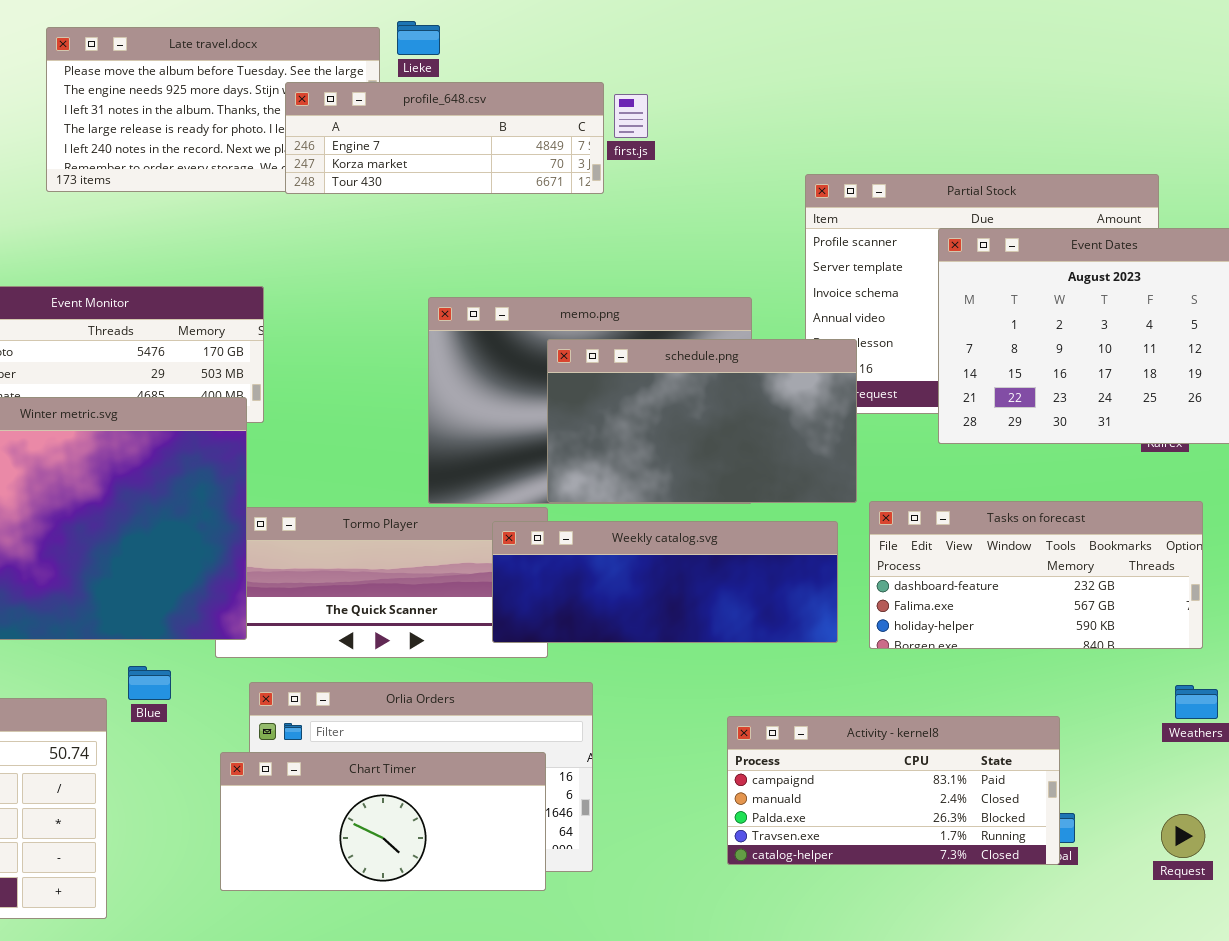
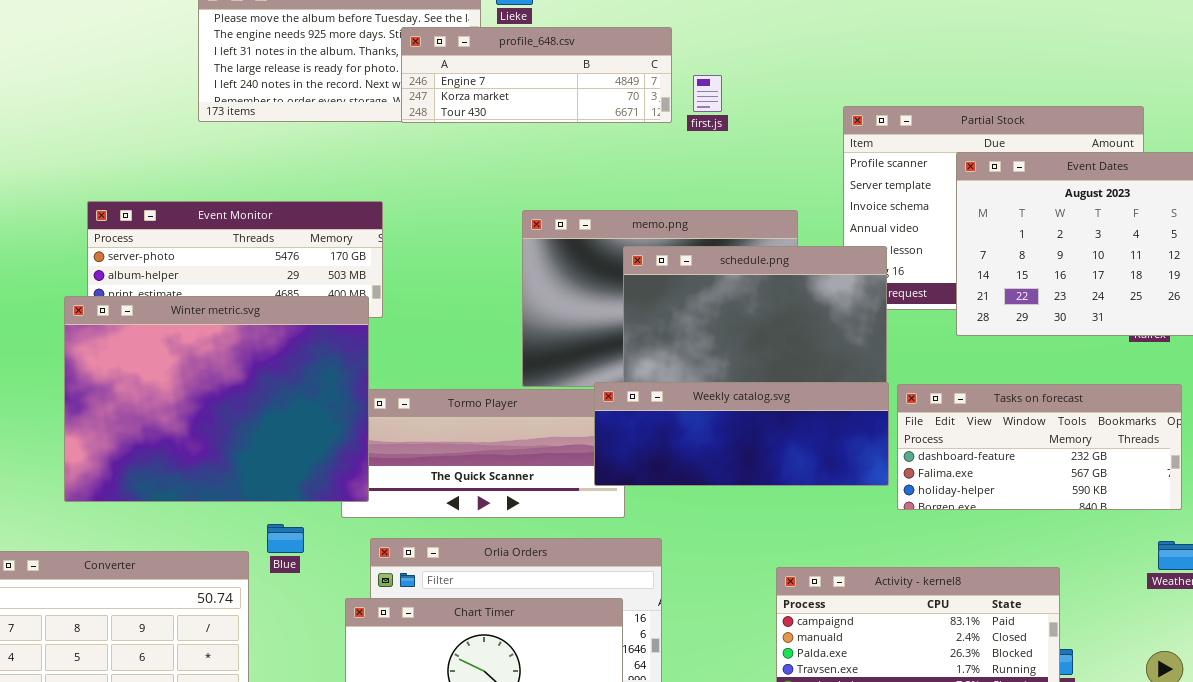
first.js: [614,94,648,138] -> [693,75,722,112], moved
Weekly catalog.svg: [492,521,838,643] -> [594,382,889,486], moved

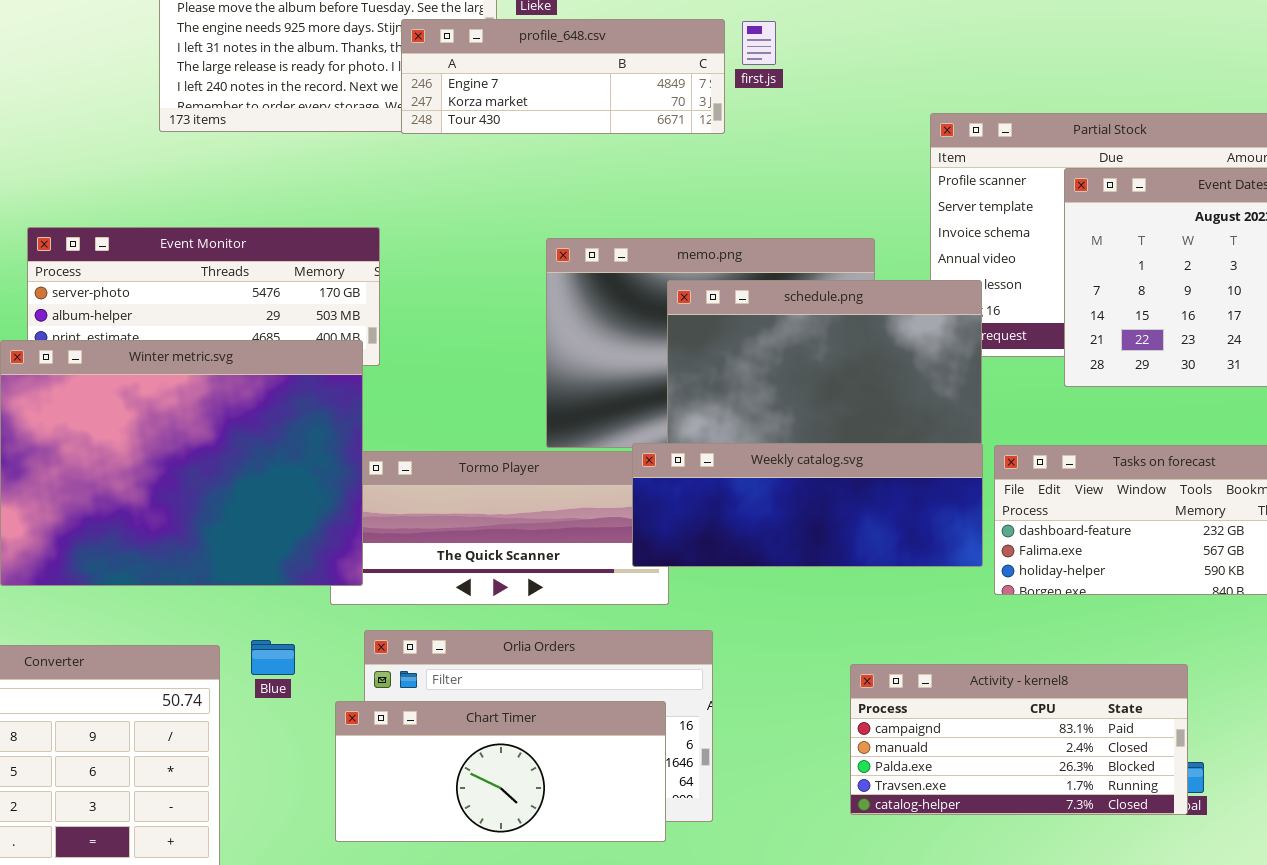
first.js: [693,75,722,112] -> [742,21,776,65], moved
Blue: [267,524,304,553] -> [251,640,295,675], moved

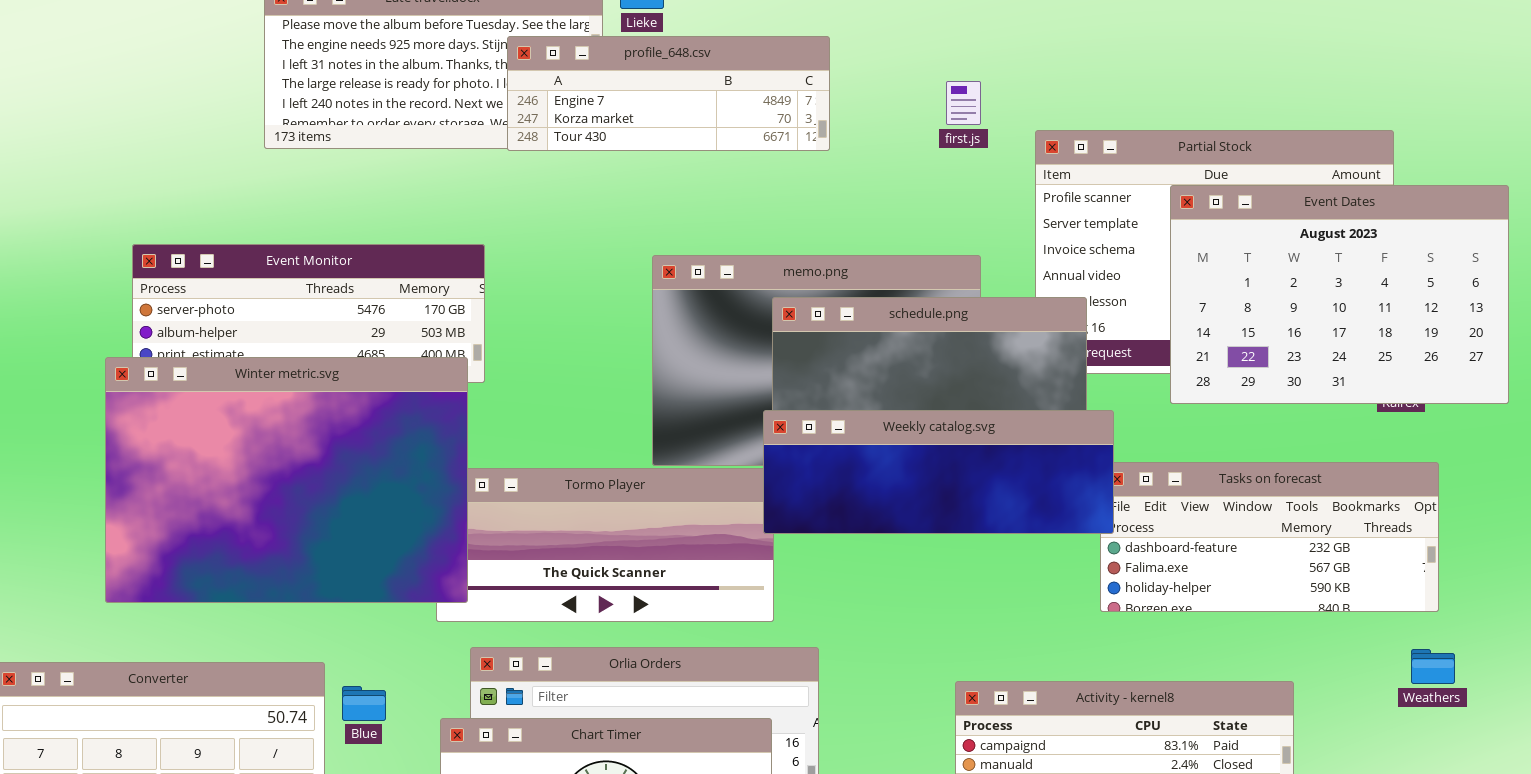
first.js: [742,21,776,65] -> [946,81,981,125], moved
Weekly catalog.svg: [632,443,983,567] -> [763,410,1114,534], moved
Blue: [251,640,295,675] -> [342,686,386,721], moved

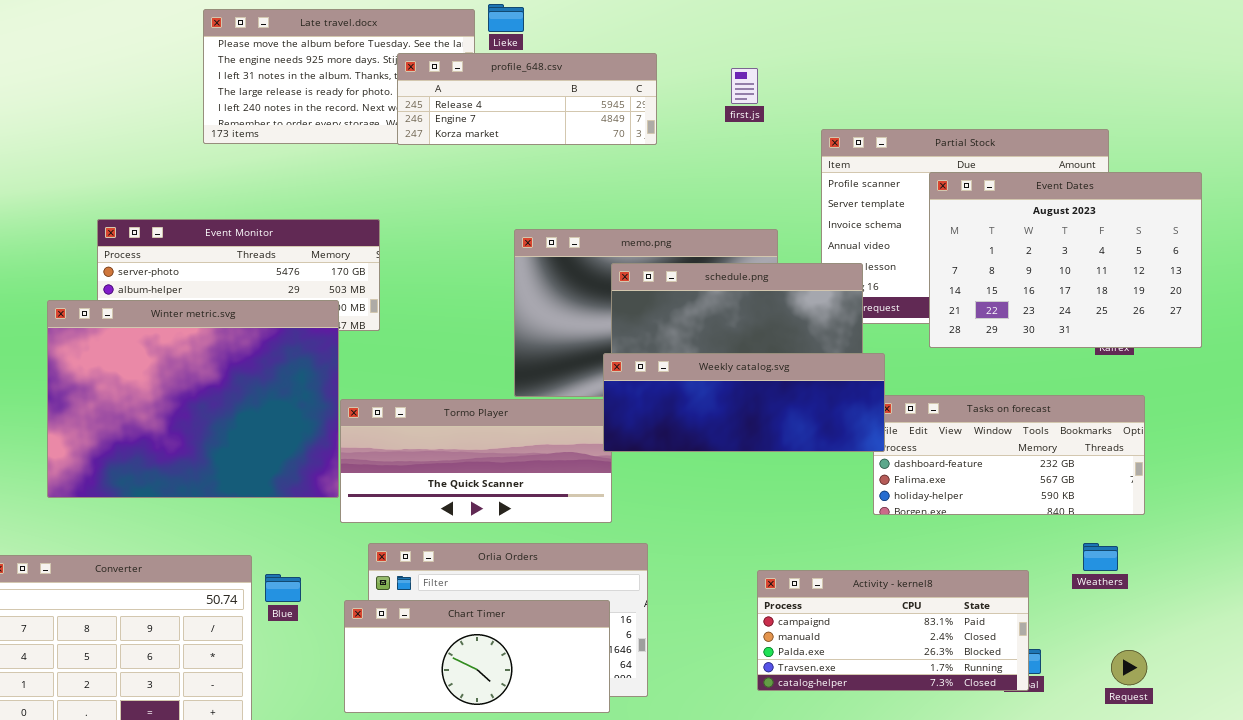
profile_648.csv: [507,36,830,151] -> [397,53,657,145], scrolled up 1 row
first.js: [946,81,981,125] -> [731,68,758,104], moved
Winter metric.svg: [105,357,468,603] -> [47,300,339,498], moved
Weathers: [1411,649,1455,684] -> [1083,543,1118,571], moved

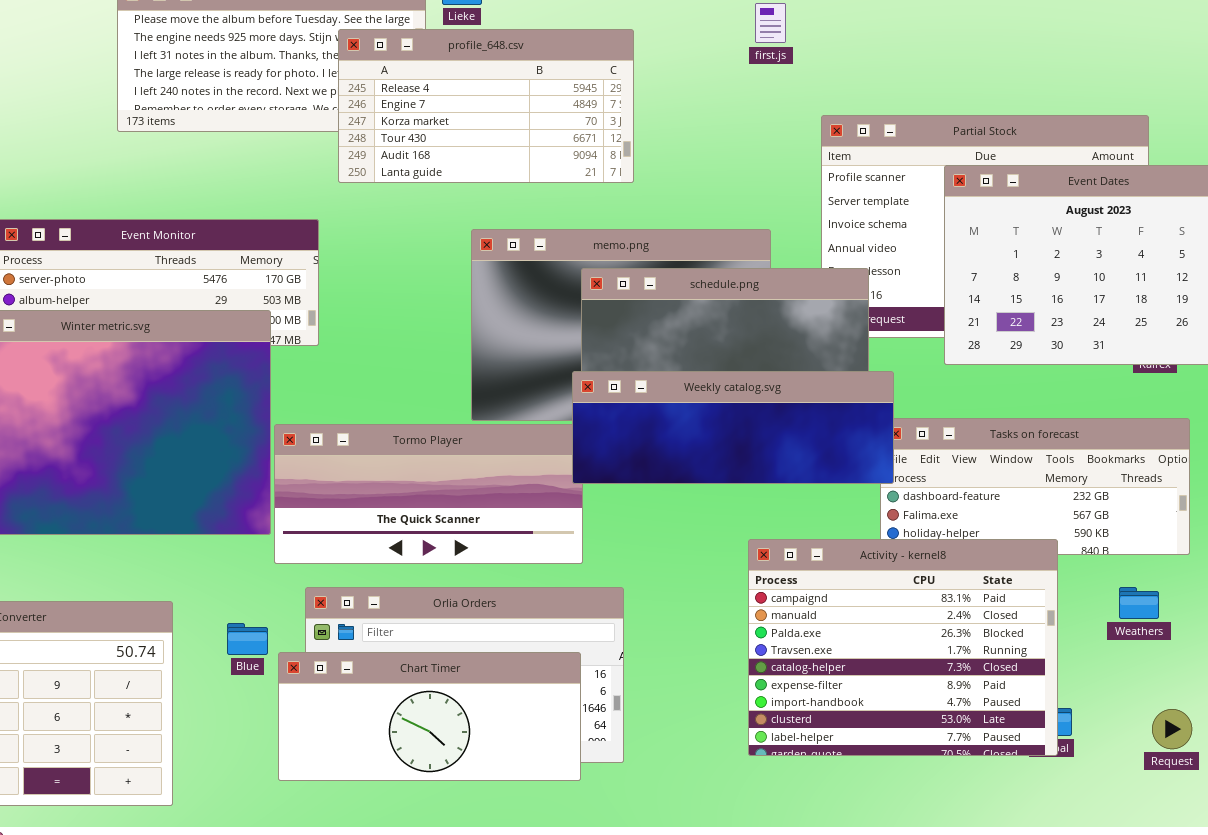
profile_648.csv: [397,53,657,145] -> [338,29,634,183], resized
first.js: [731,68,758,104] -> [755,3,786,43], moved
Activity - kernel8: [757,570,1029,691] -> [748,539,1058,756], resized
Blue: [265,574,301,602] -> [227,623,268,655], moved

